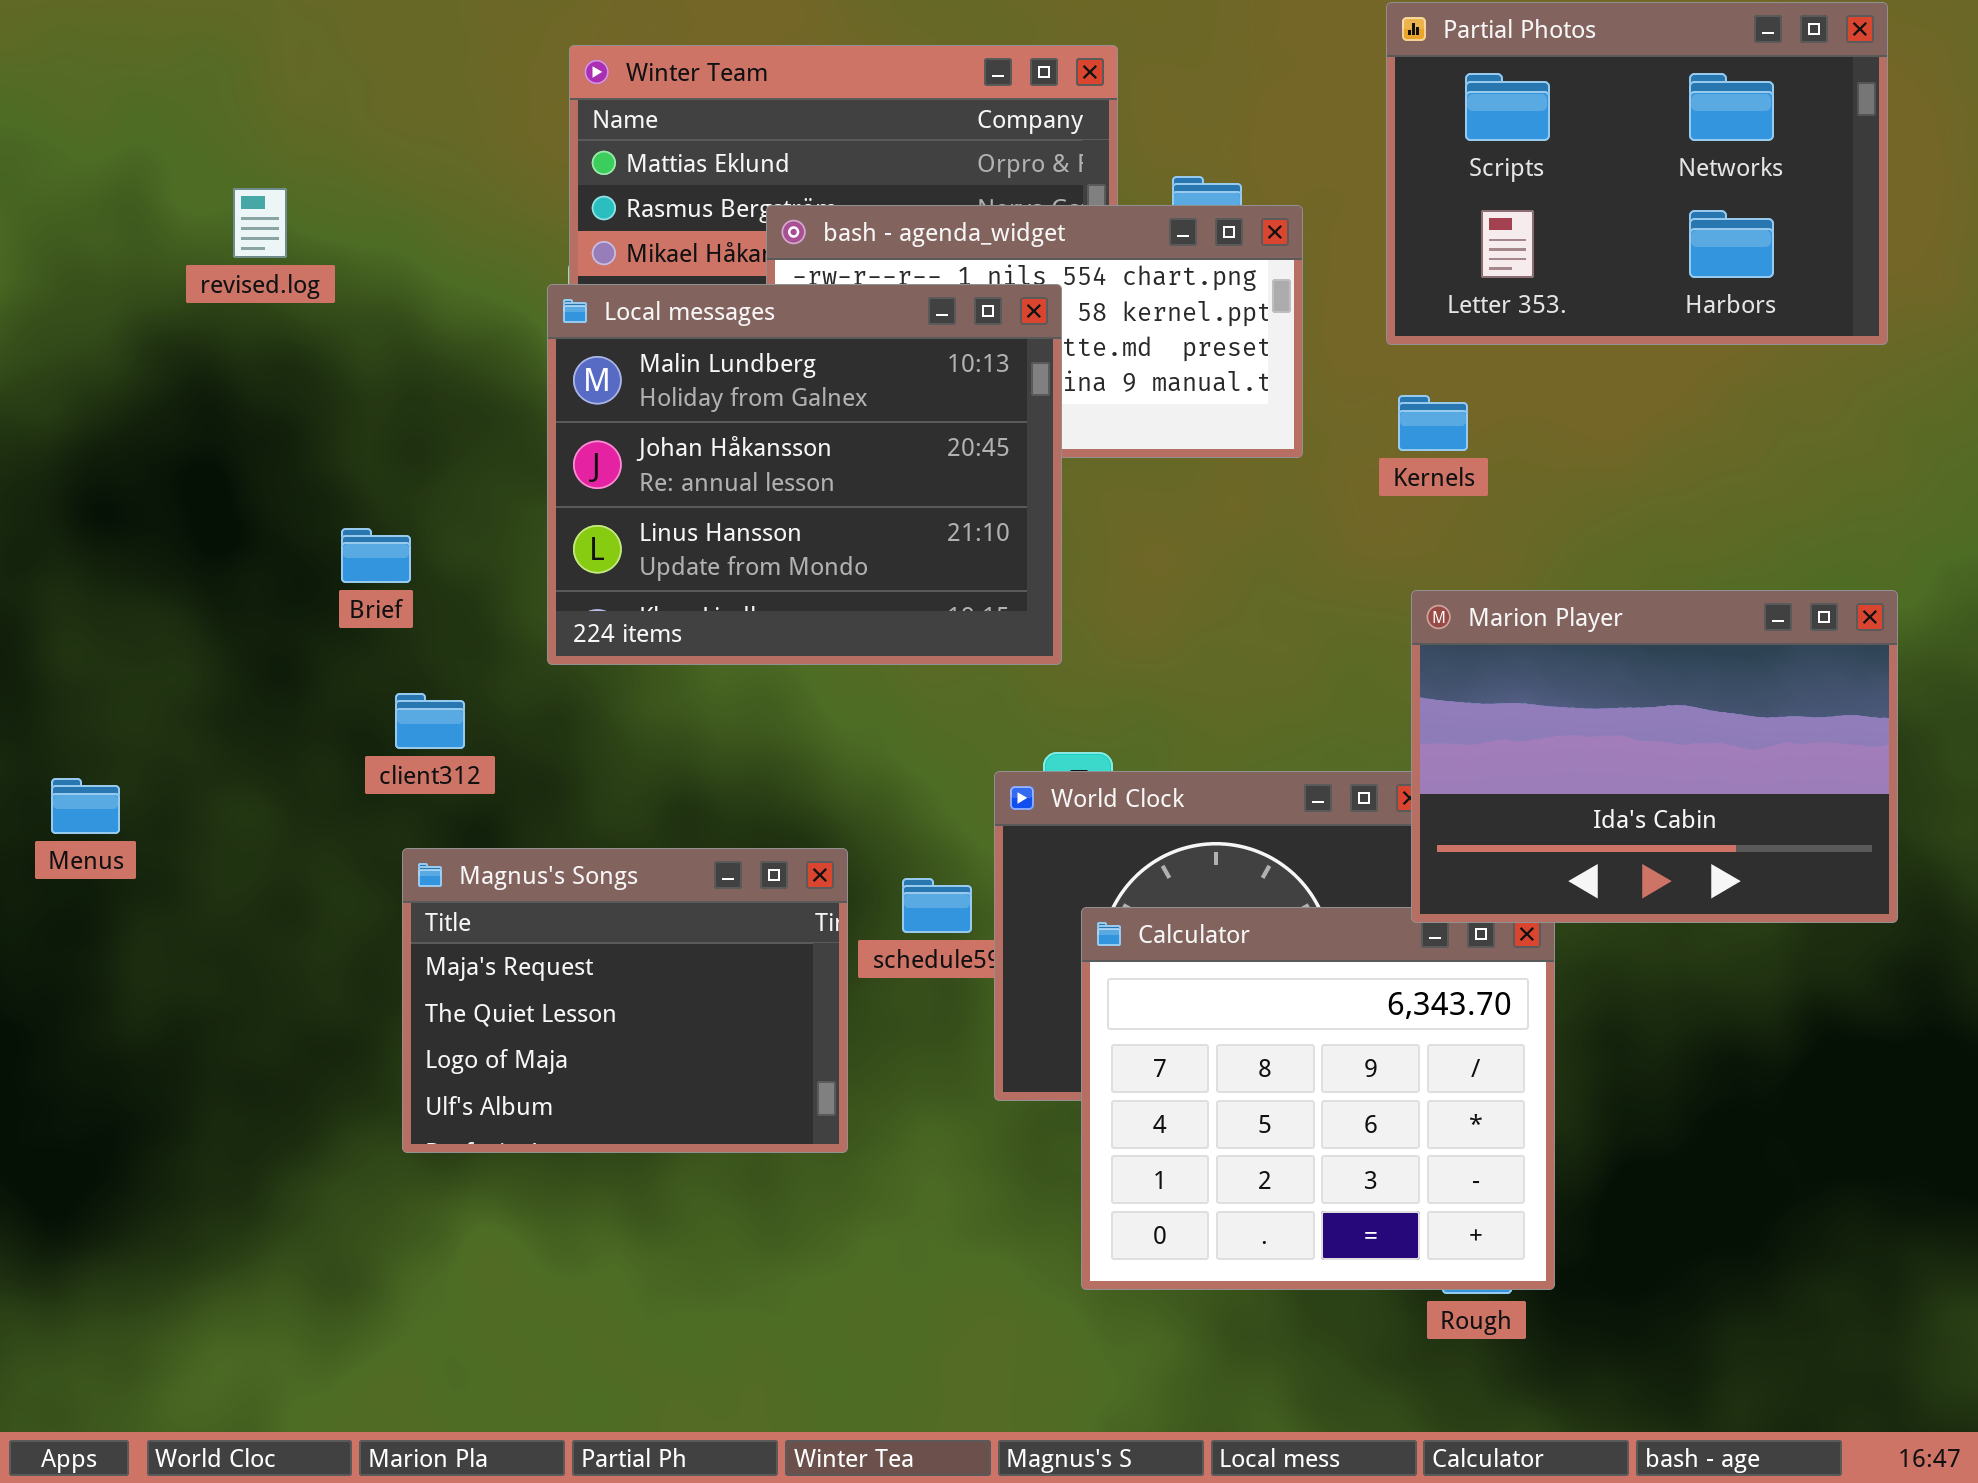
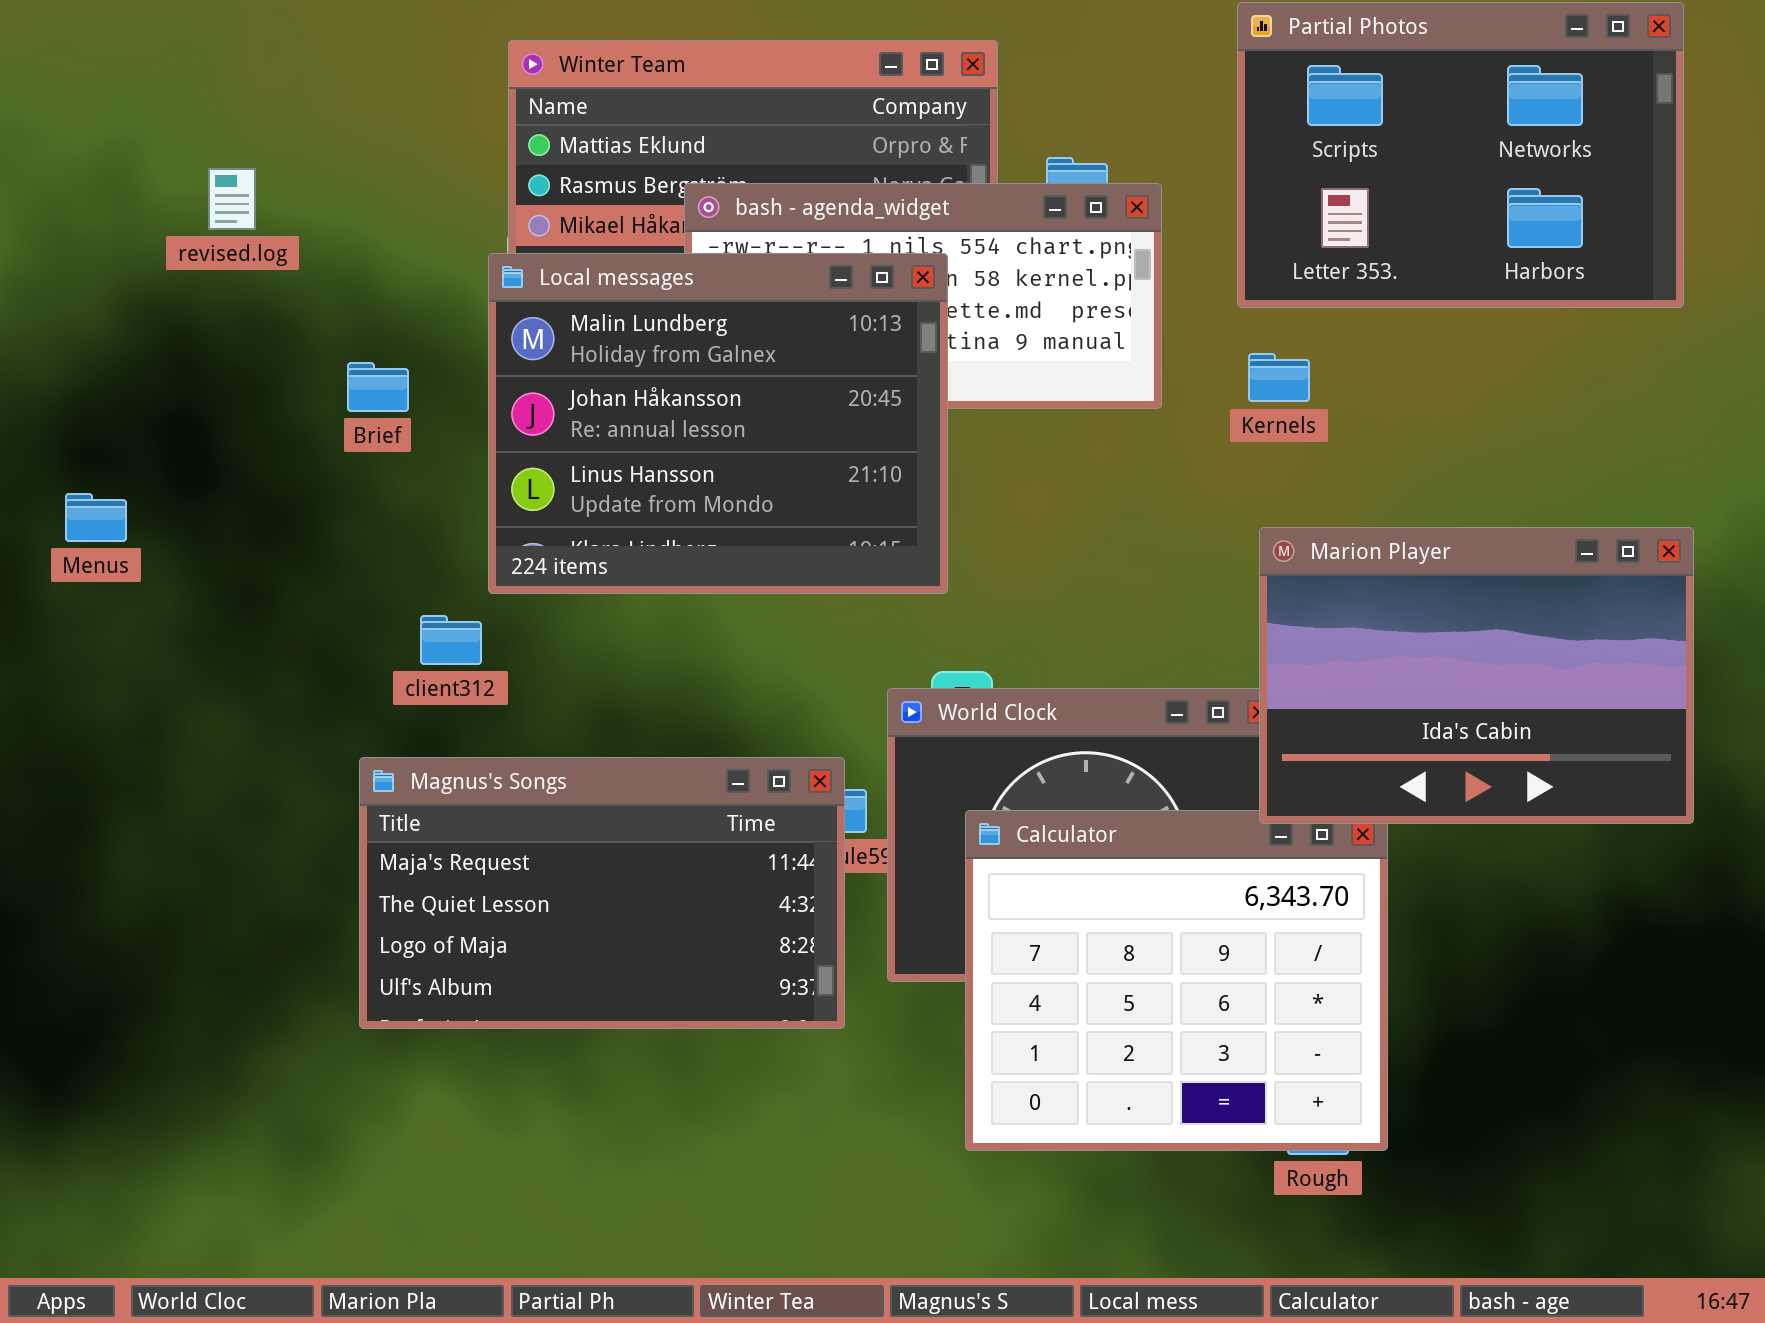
Brief: [341,528,411,583] -> [347,362,409,412], moved
client312: [395,693,465,749] -> [420,615,482,665], moved
Menus: [51,778,120,834] -> [65,493,127,542], moved
Magnus's Songs: [402,848,848,1153] -> [359,757,845,1029], resized

